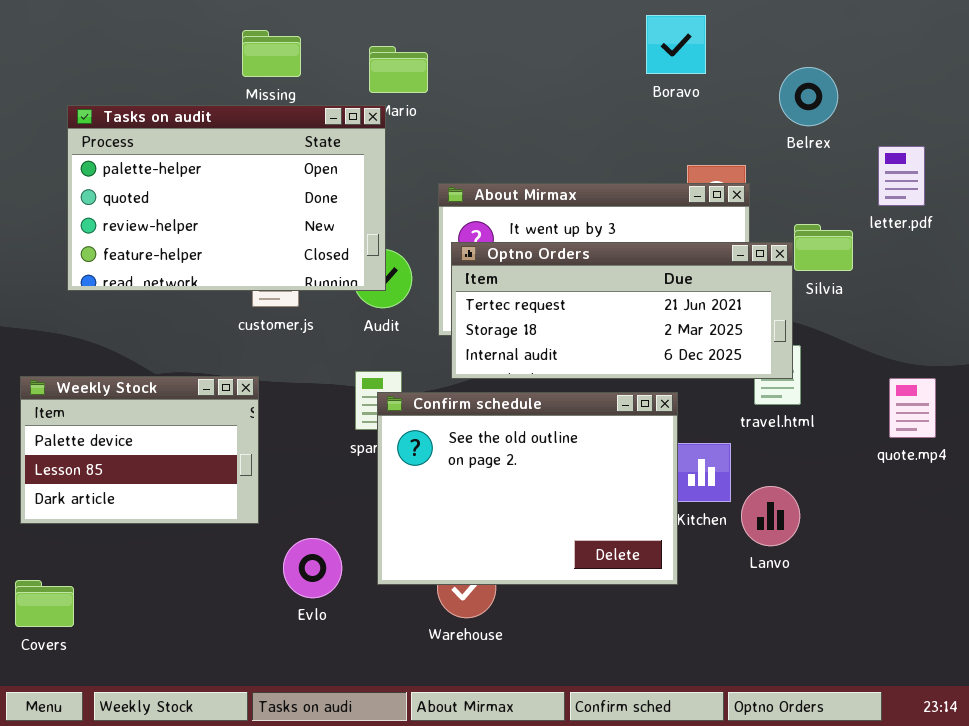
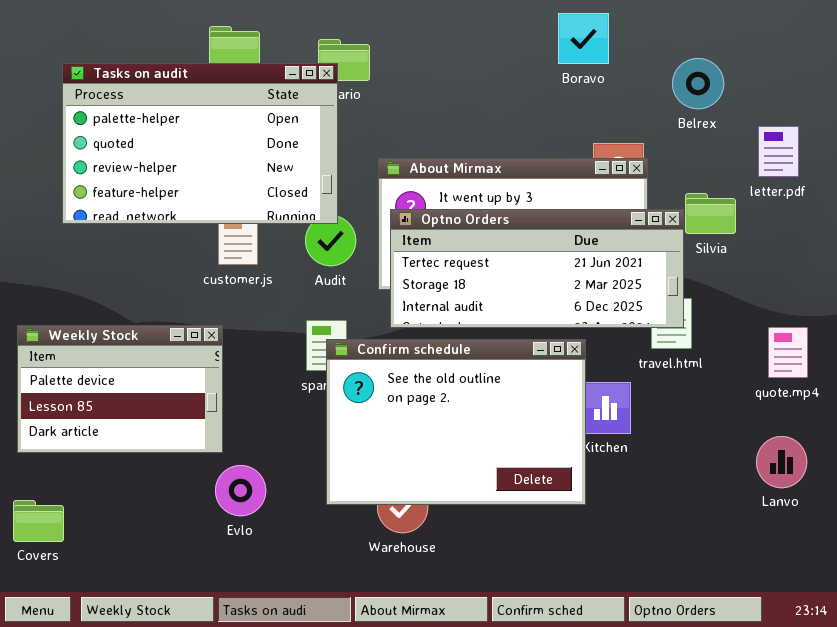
Tasks on audit: [67,105,386,291] -> [62,63,338,224], moved
Lanvo: [741,486,800,546] -> [756,436,807,488], moved
Evlo: [283,538,342,598] -> [215,465,266,516], moved

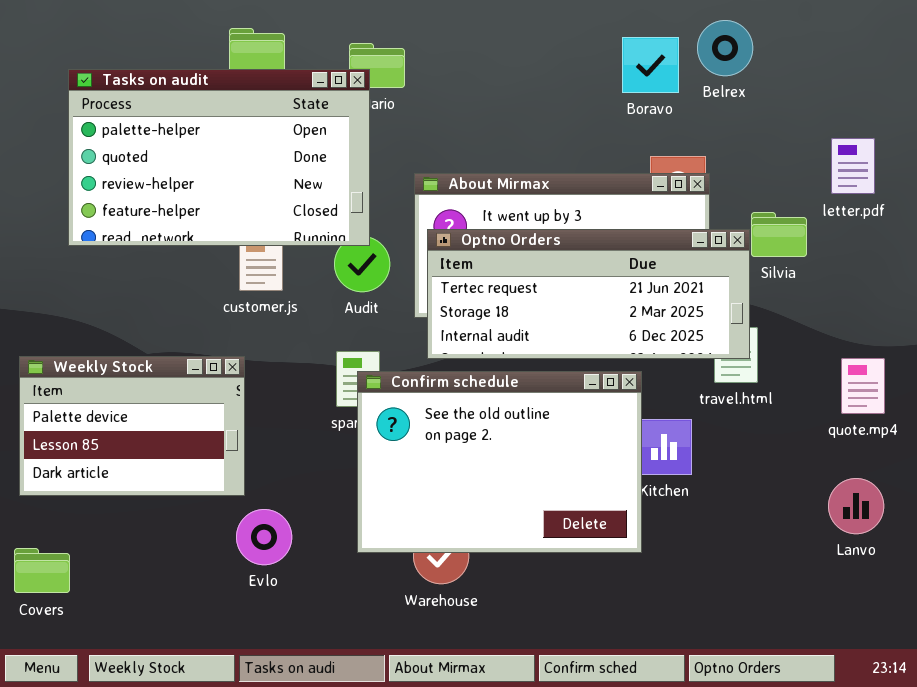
Boravo: [558,13,609,64] -> [622,37,679,93], moved
Belrex: [672,58,724,109] -> [697,20,753,76], moved

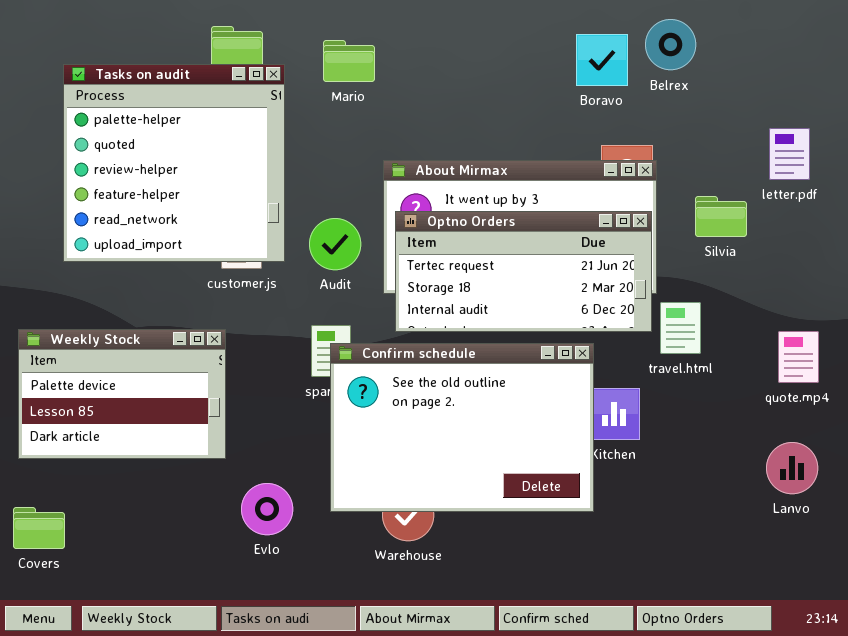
Tasks on audit: [68,69,370,246] -> [63,64,285,262], resized
Optno Orders: [427,229,750,359] -> [395,211,652,332], resized
Evlo: [236,509,292,565] -> [241,483,293,535], moved

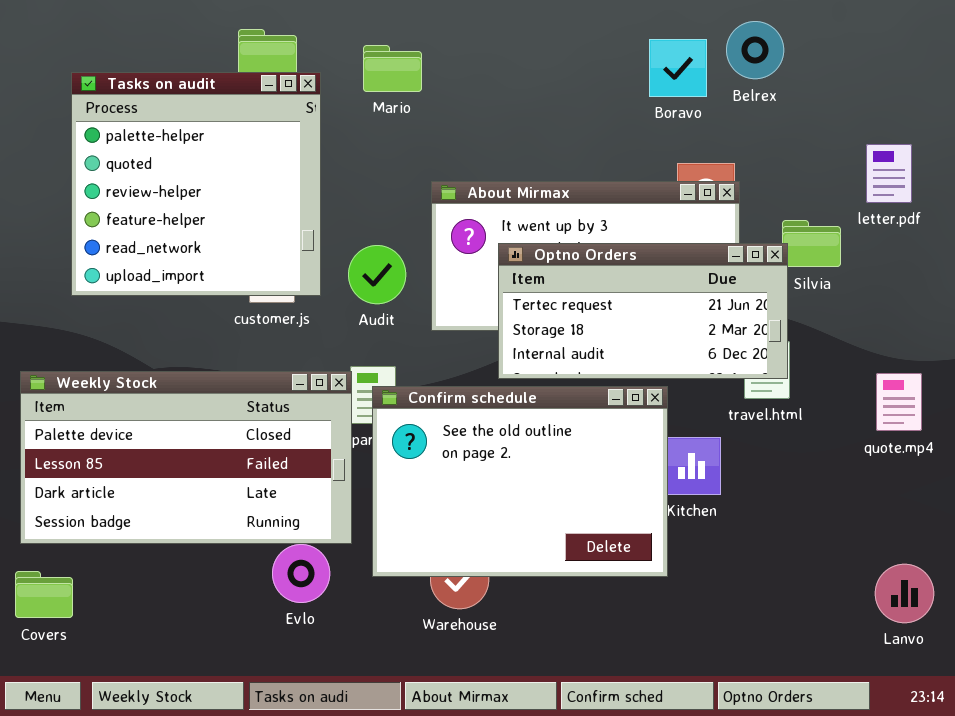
Optno Orders: [395,211,652,332] -> [498,243,788,379], moved
Weekly Stock: [18,329,226,459] -> [20,371,352,544], resized
Lanvo: [766,442,818,494] -> [875,564,934,623], moved

